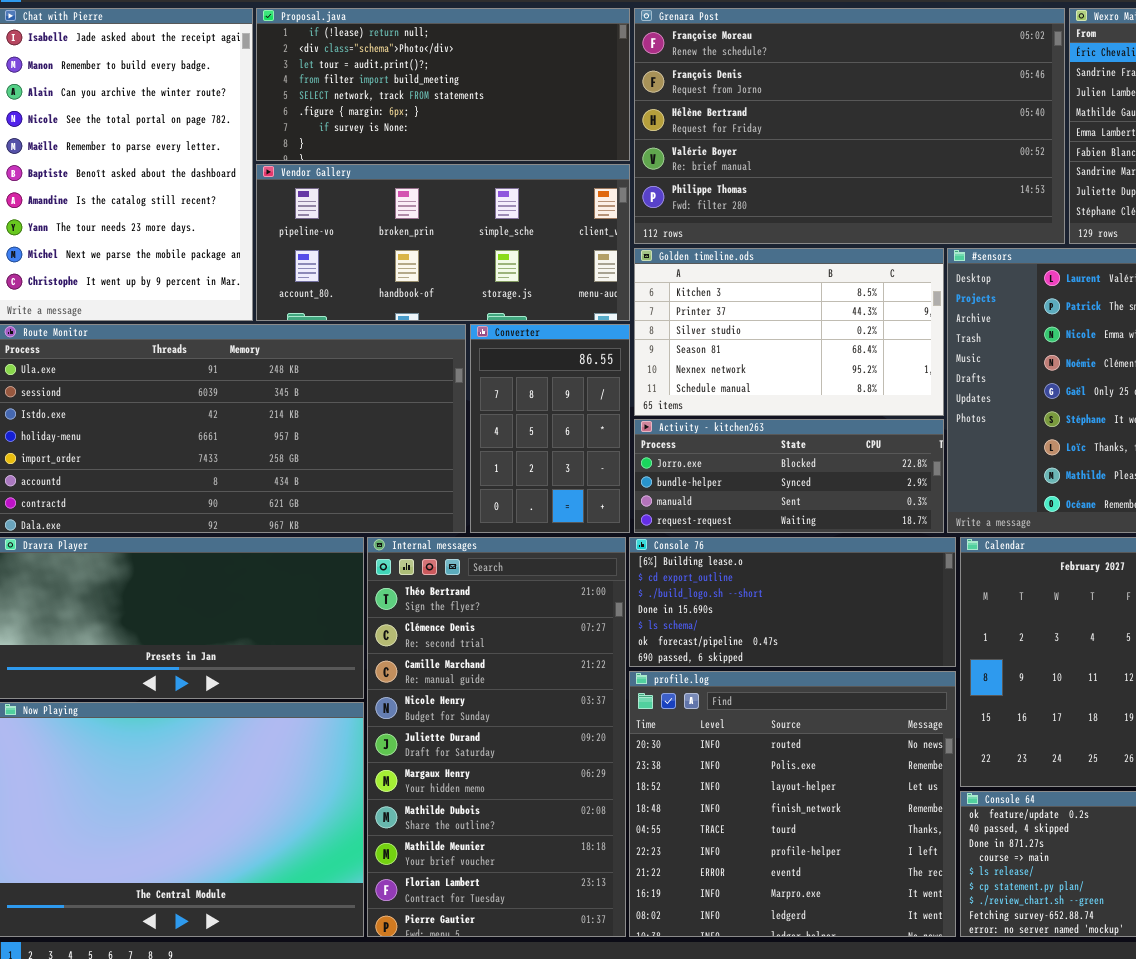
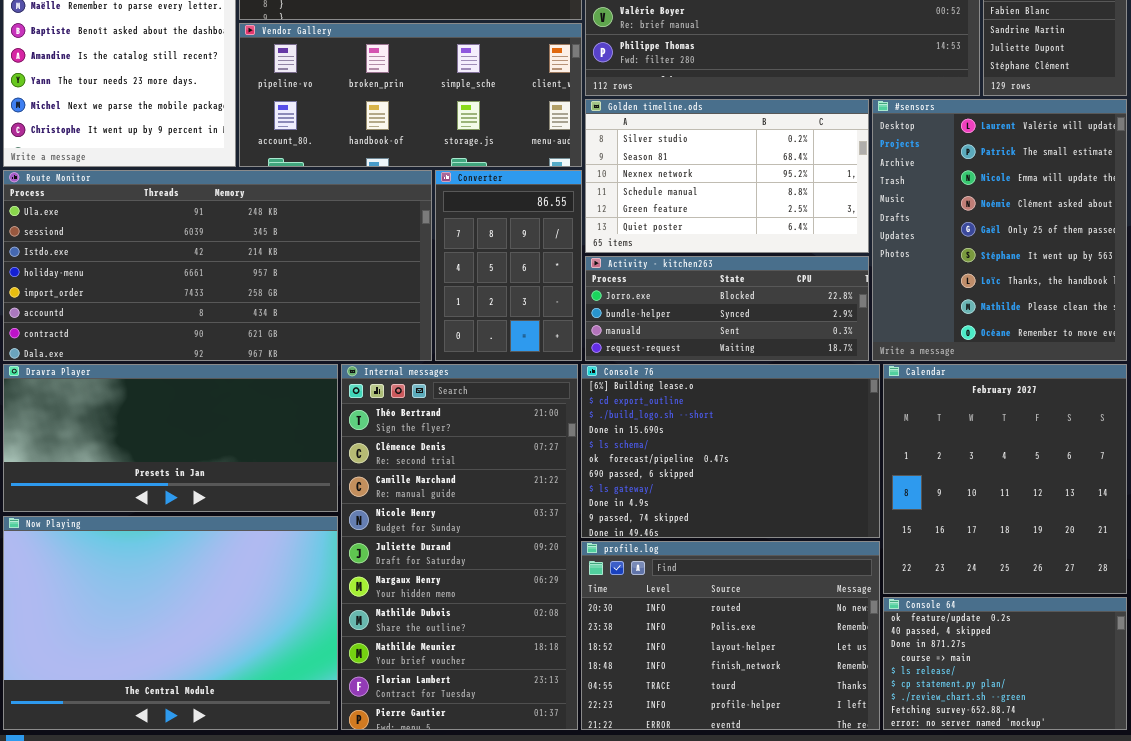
Golden timeline.ods: [634,248,944,416] -> [585,99,869,253], scrolled down 2 rows
Console 76: [629,537,956,667] -> [581,364,880,538], resized
profile.log: [629,671,956,937] -> [581,541,880,730], resized

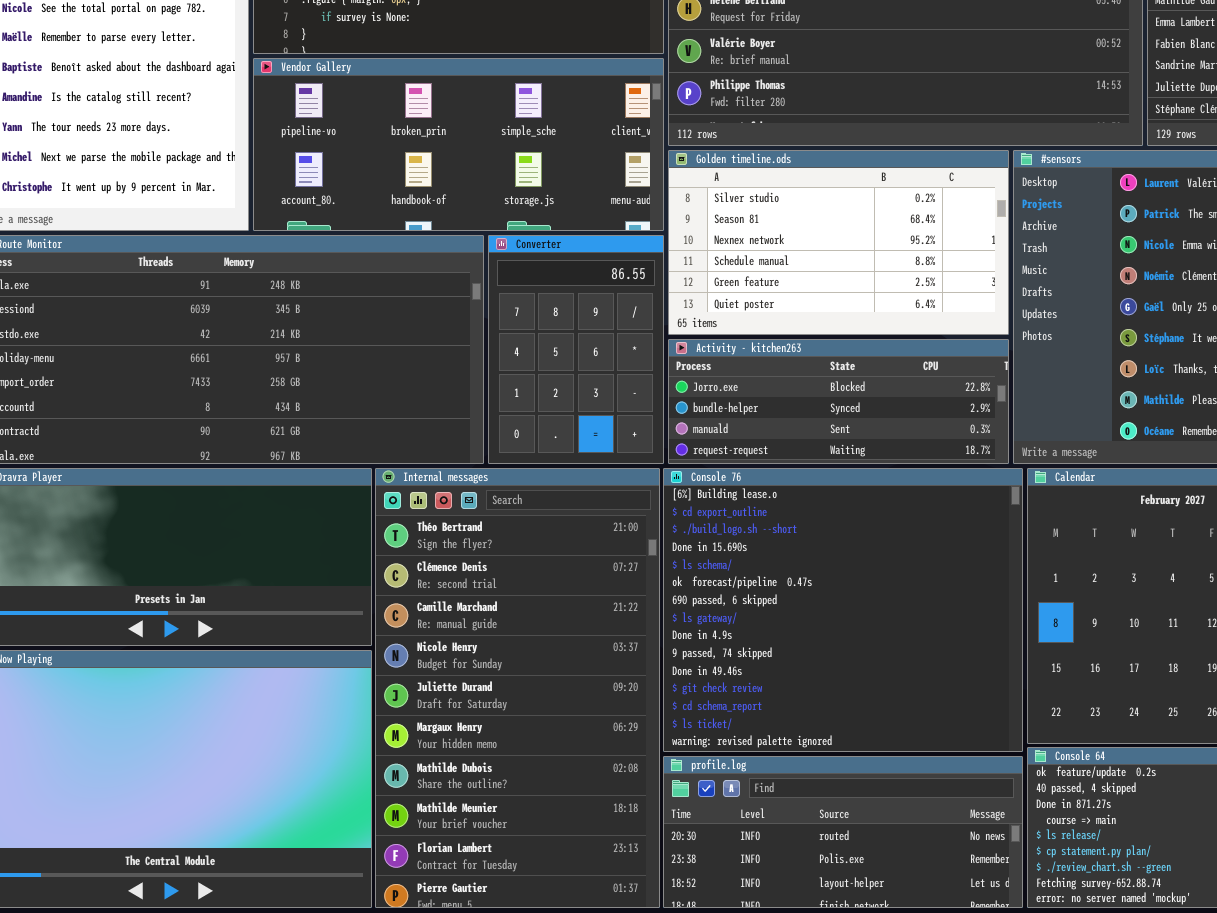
Console 76: [581,364,880,538] -> [663,468,1023,752], resized
profile.log: [581,541,880,730] -> [663,756,1023,908], resized

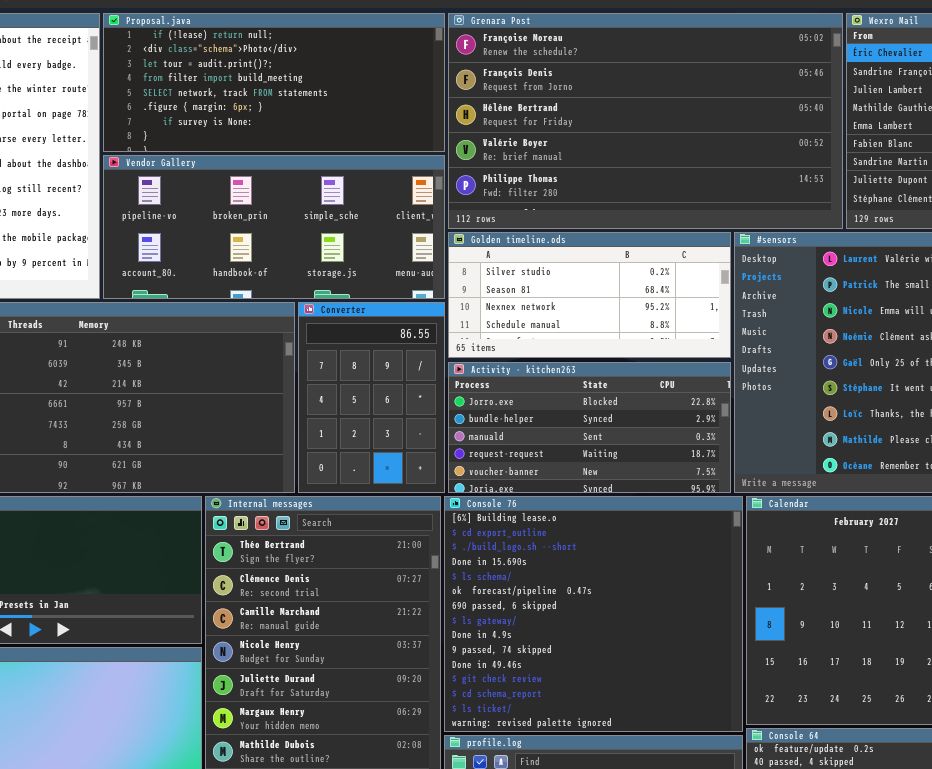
Golden timeline.ods: [668,150,1009,335] -> [448,232,731,358], resized
Activity - kitchen263: [668,339,1009,464] -> [448,362,731,493], resized

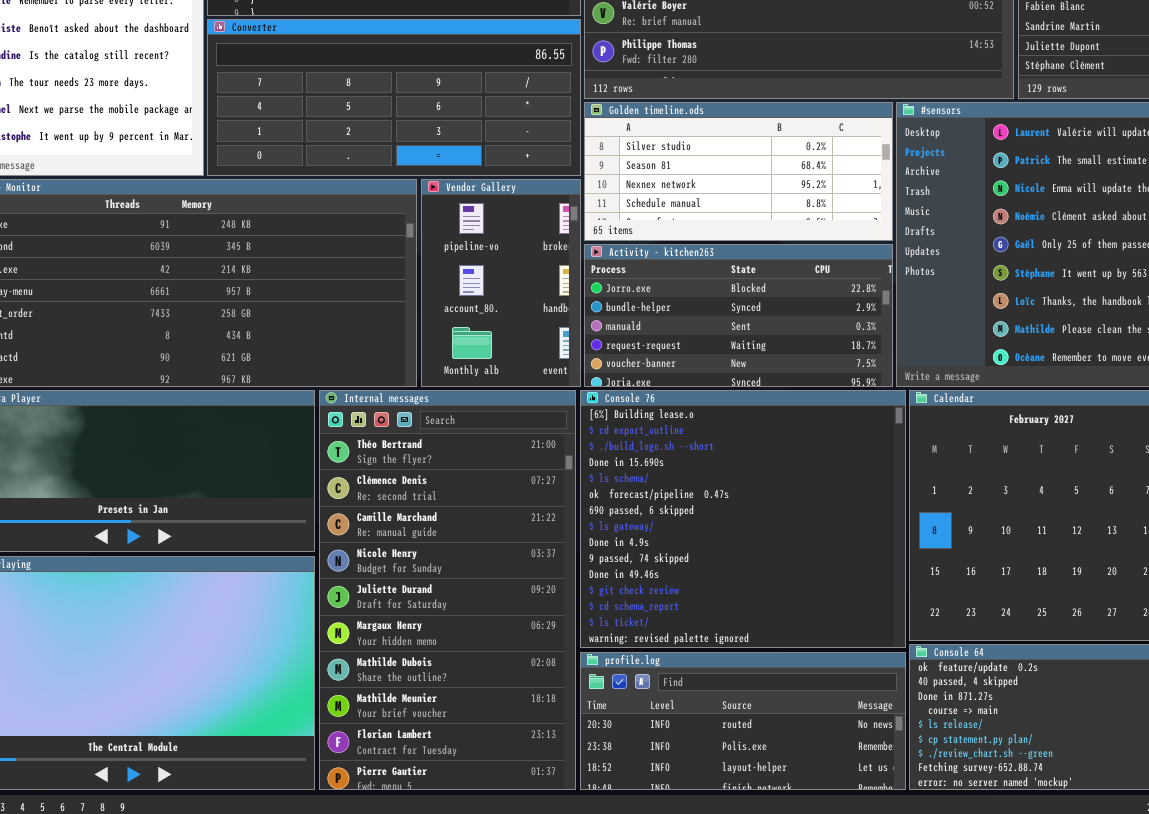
Vendor Gallery: [103,155,445,299] -> [421,179,581,387], moved, resized
Converter: [298,302,445,493] -> [207,19,581,176], moved, resized

